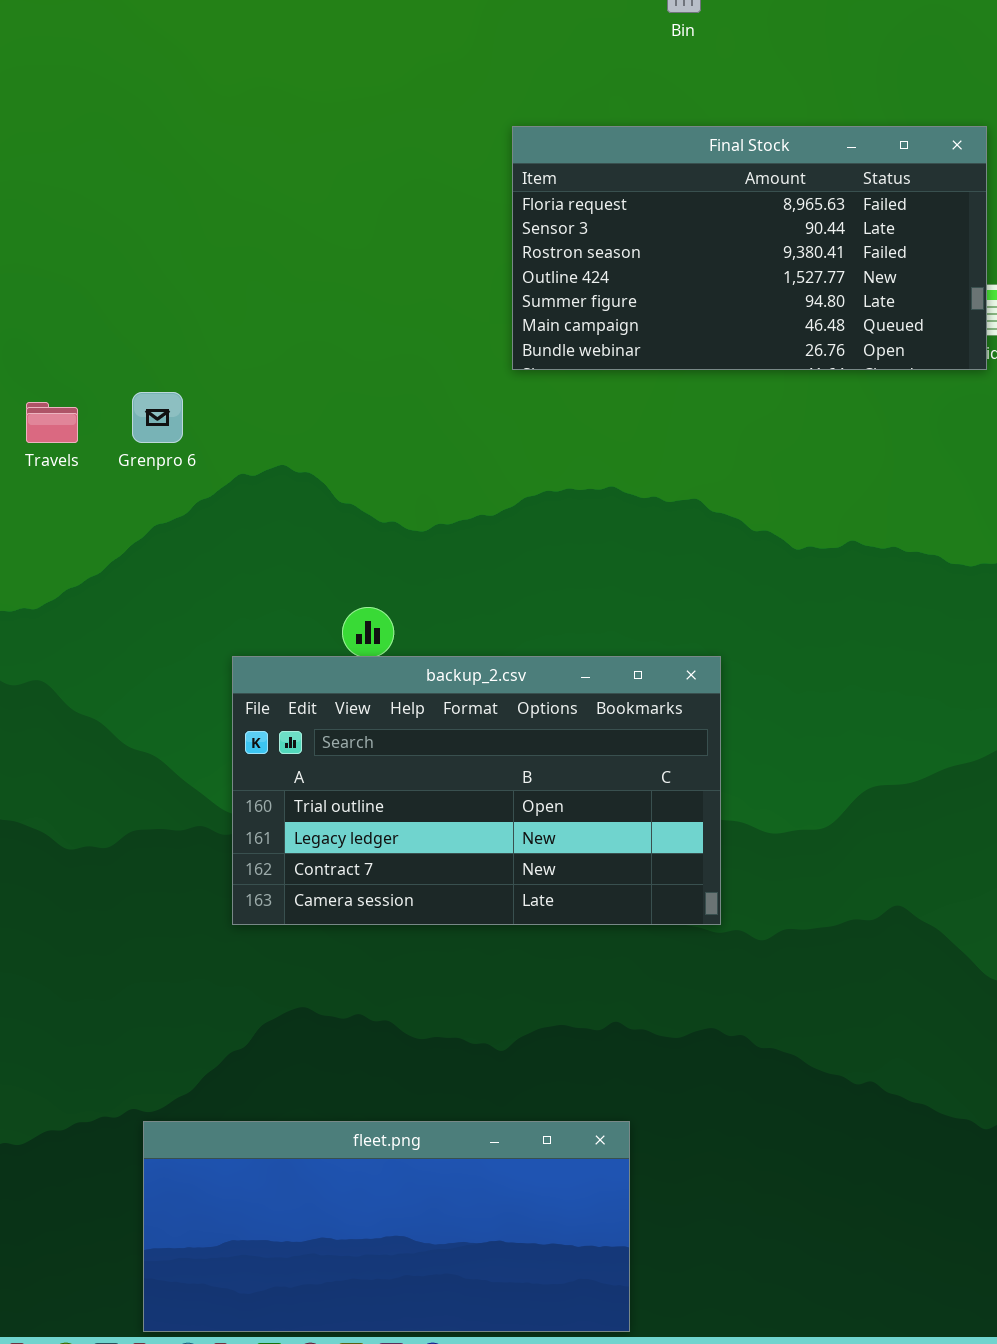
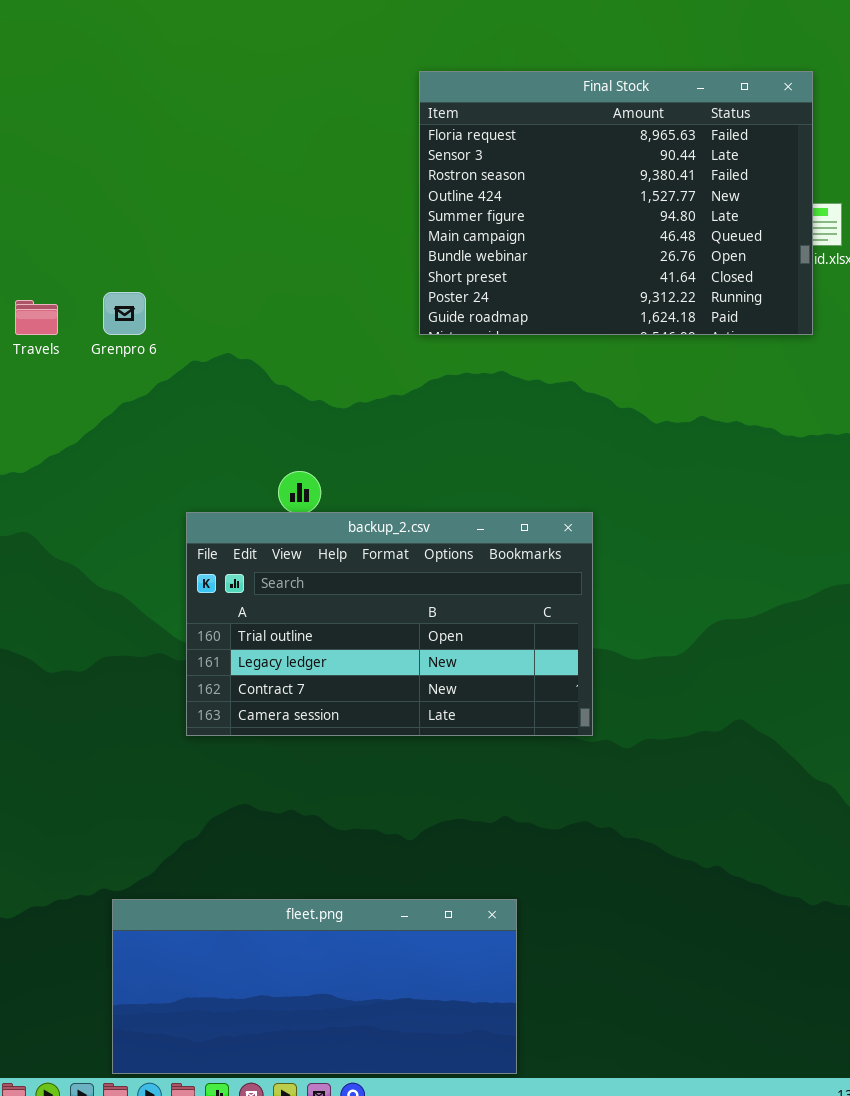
Final Stock: [512,126,987,370] -> [419,71,813,335], resized

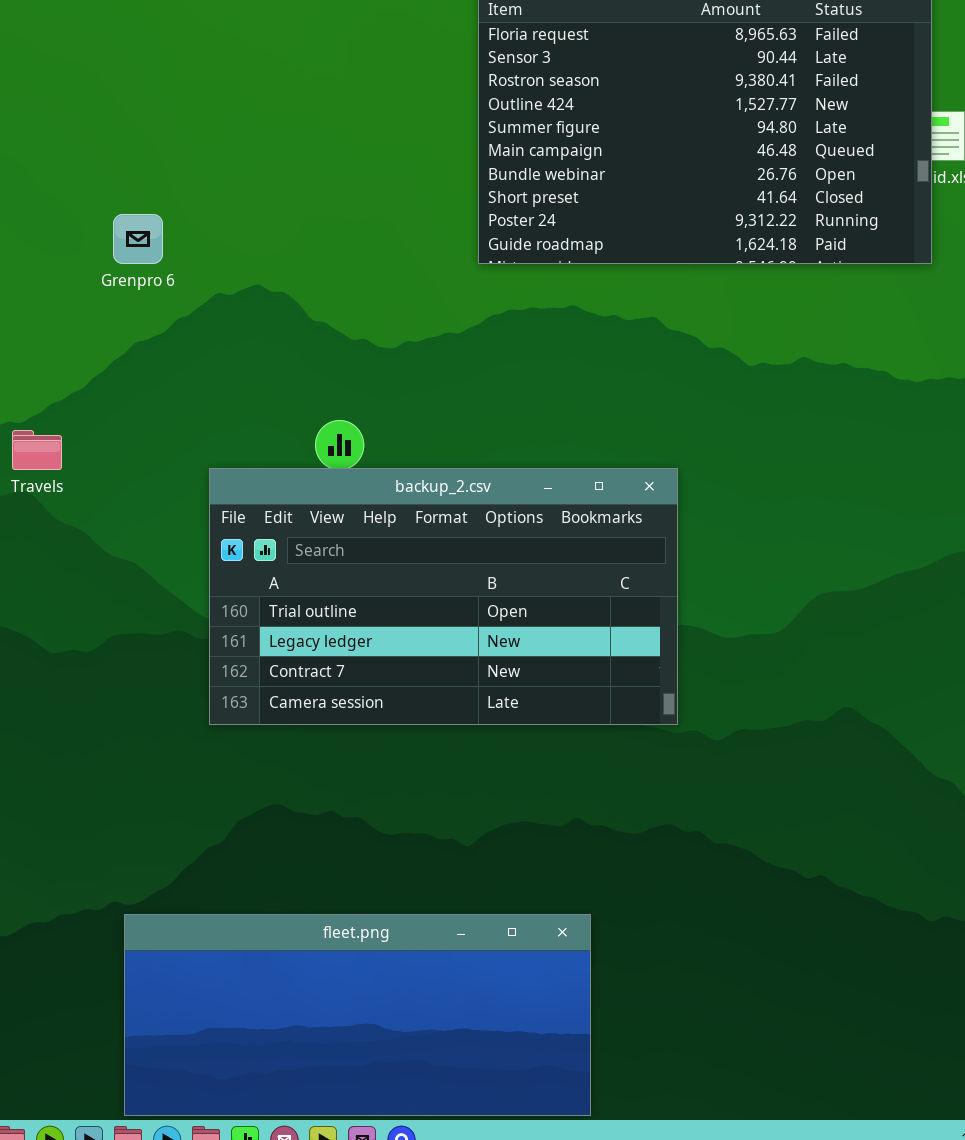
Travels: [15,300,58,335] -> [12,430,62,470], moved

